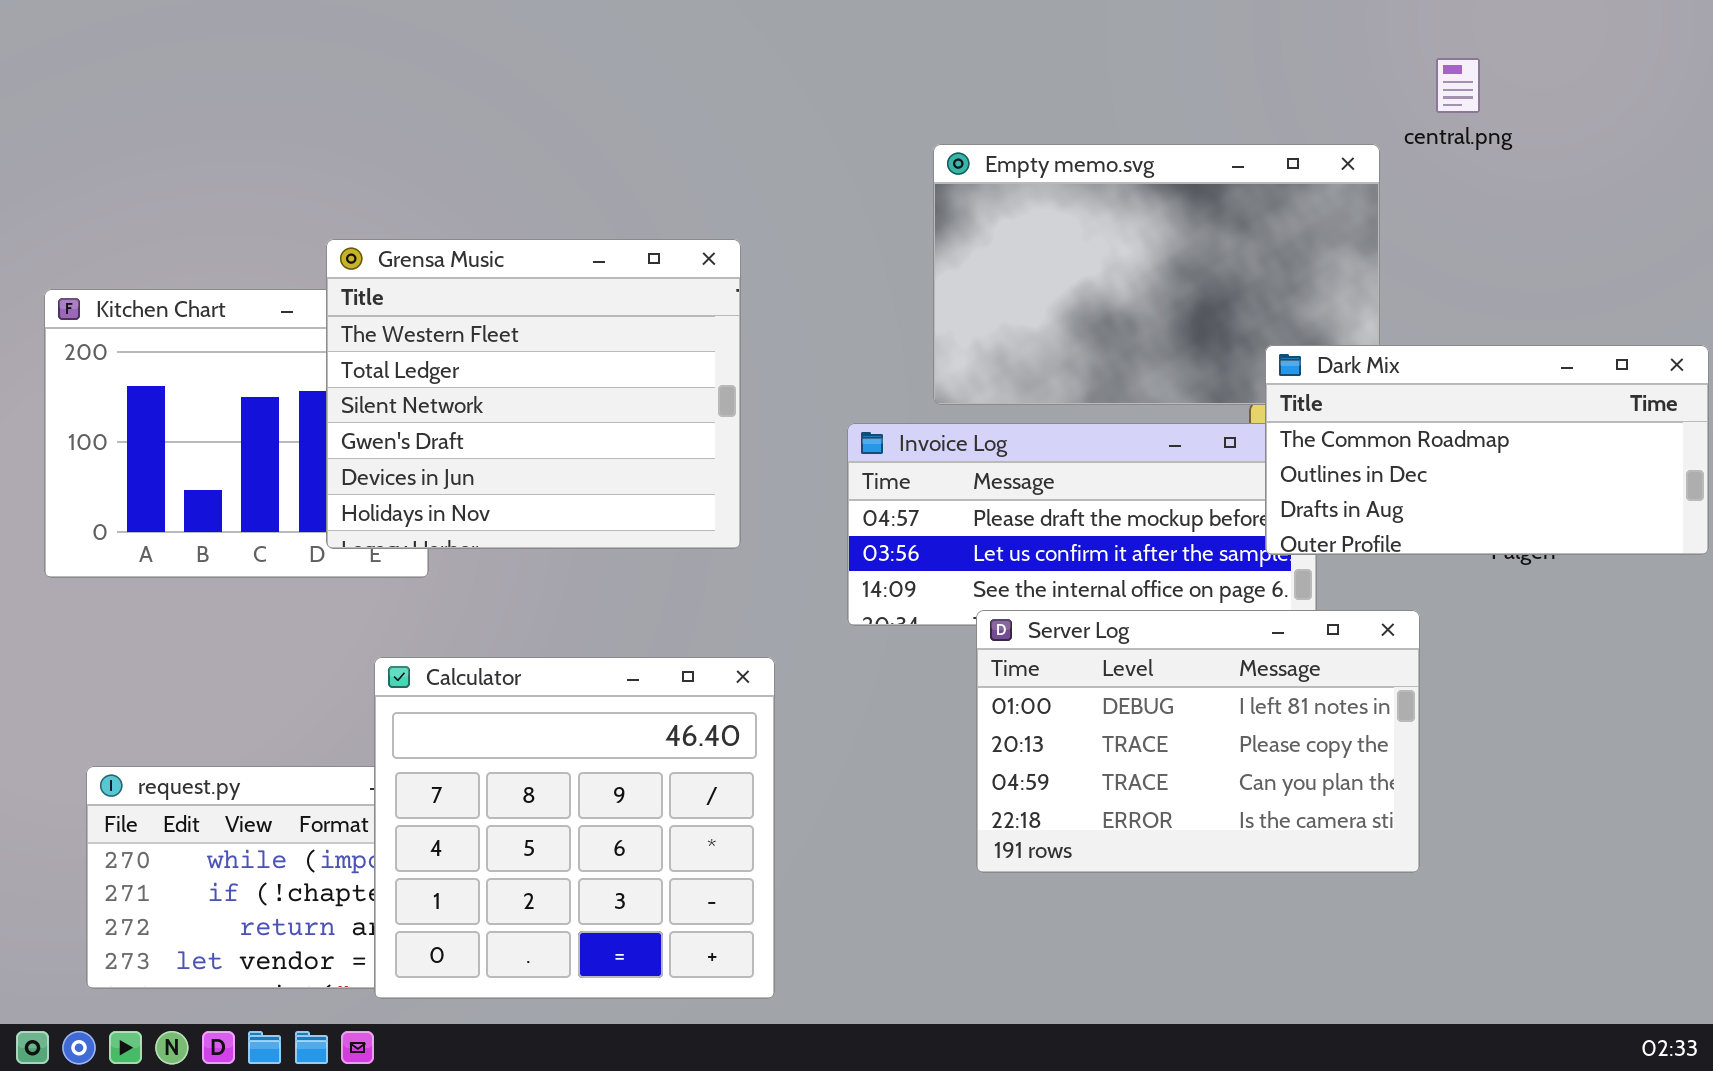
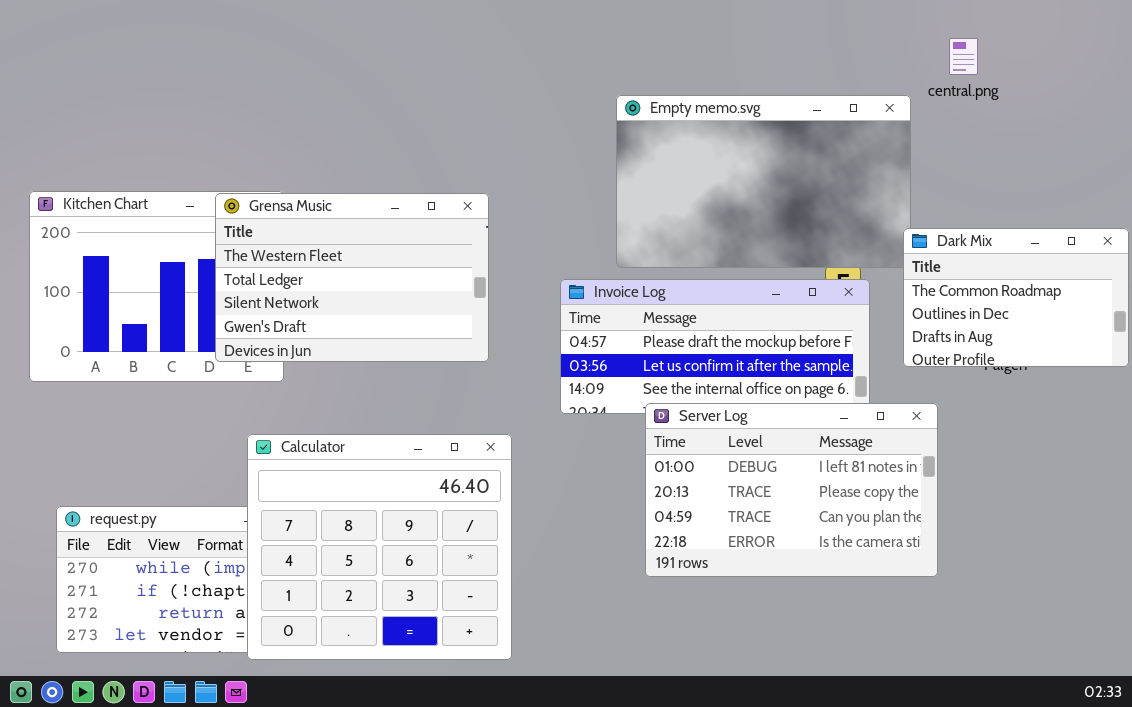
Grensa Music: [326,239,741,549] -> [215,193,489,362], resized
Dark Mix: [1265,345,1709,555] -> [903,228,1129,367], resized

